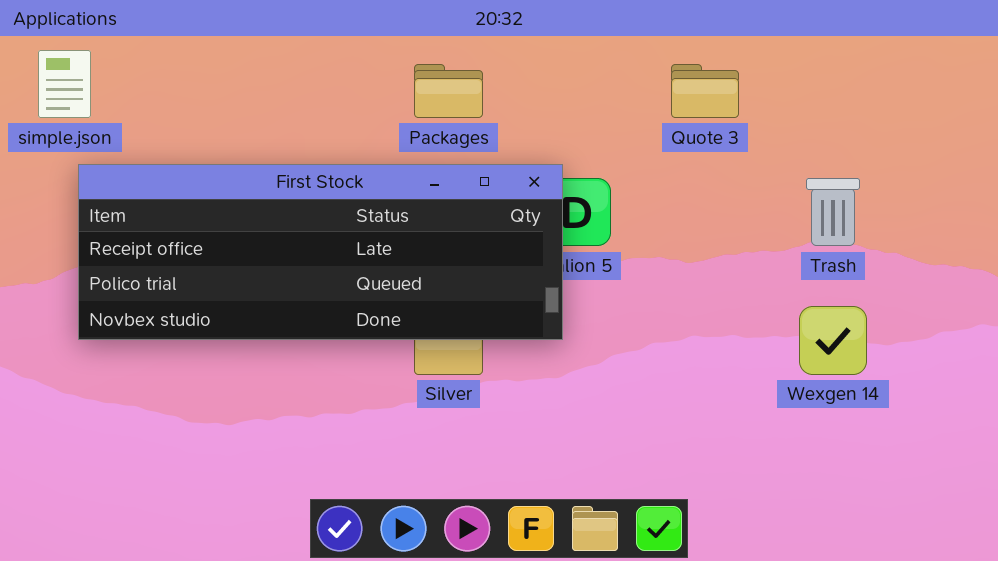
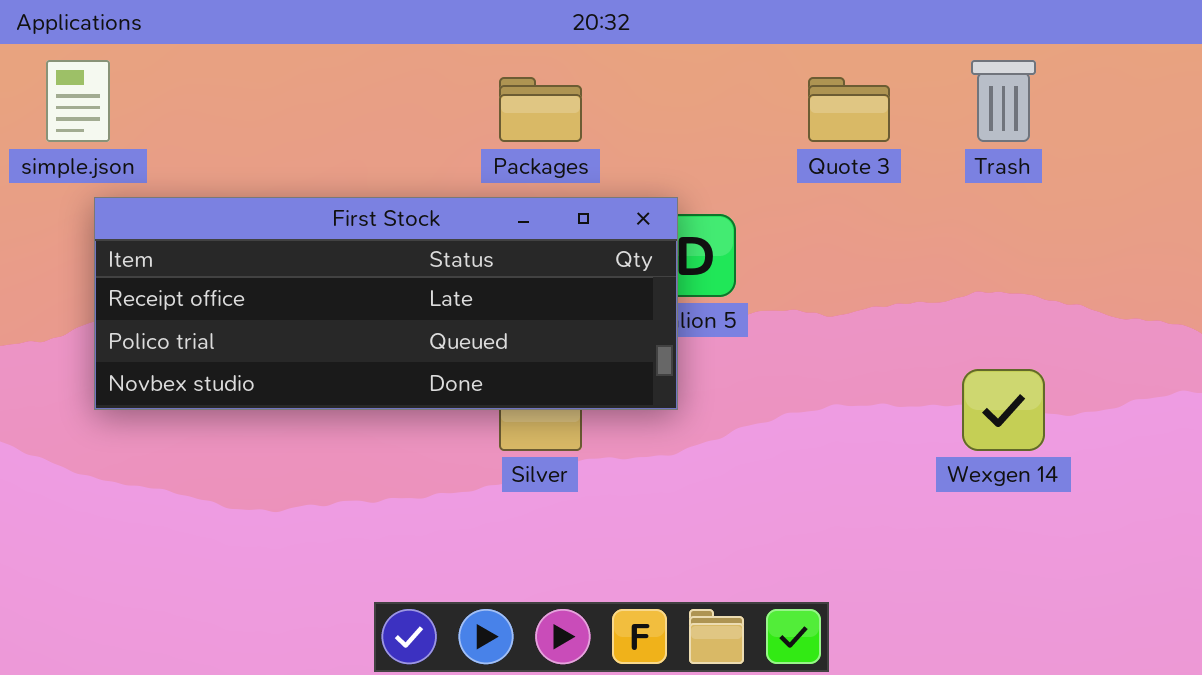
Trash: [806,178,860,246] -> [971,60,1036,142], moved

